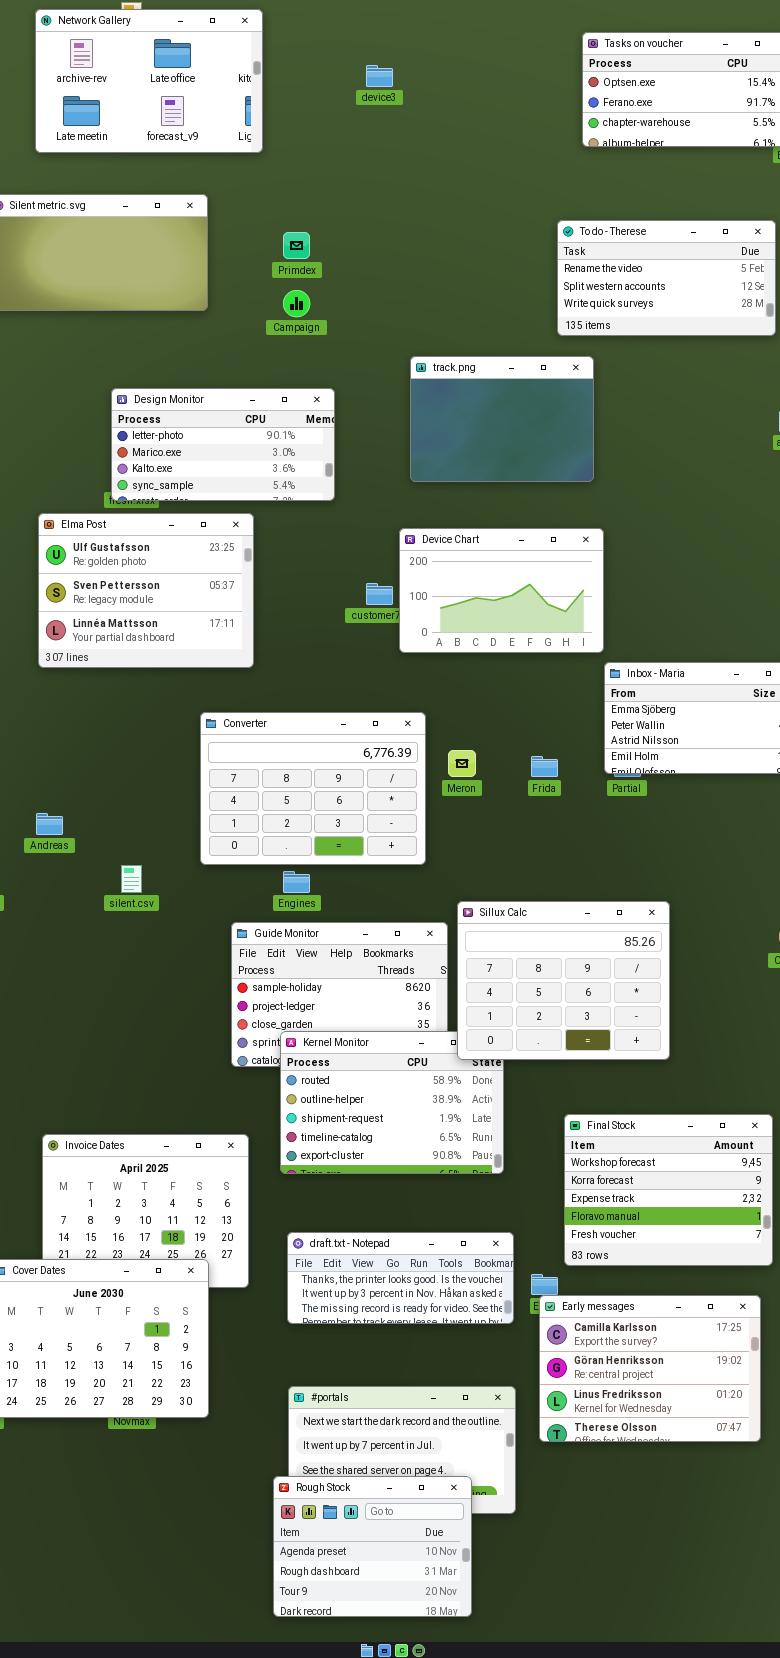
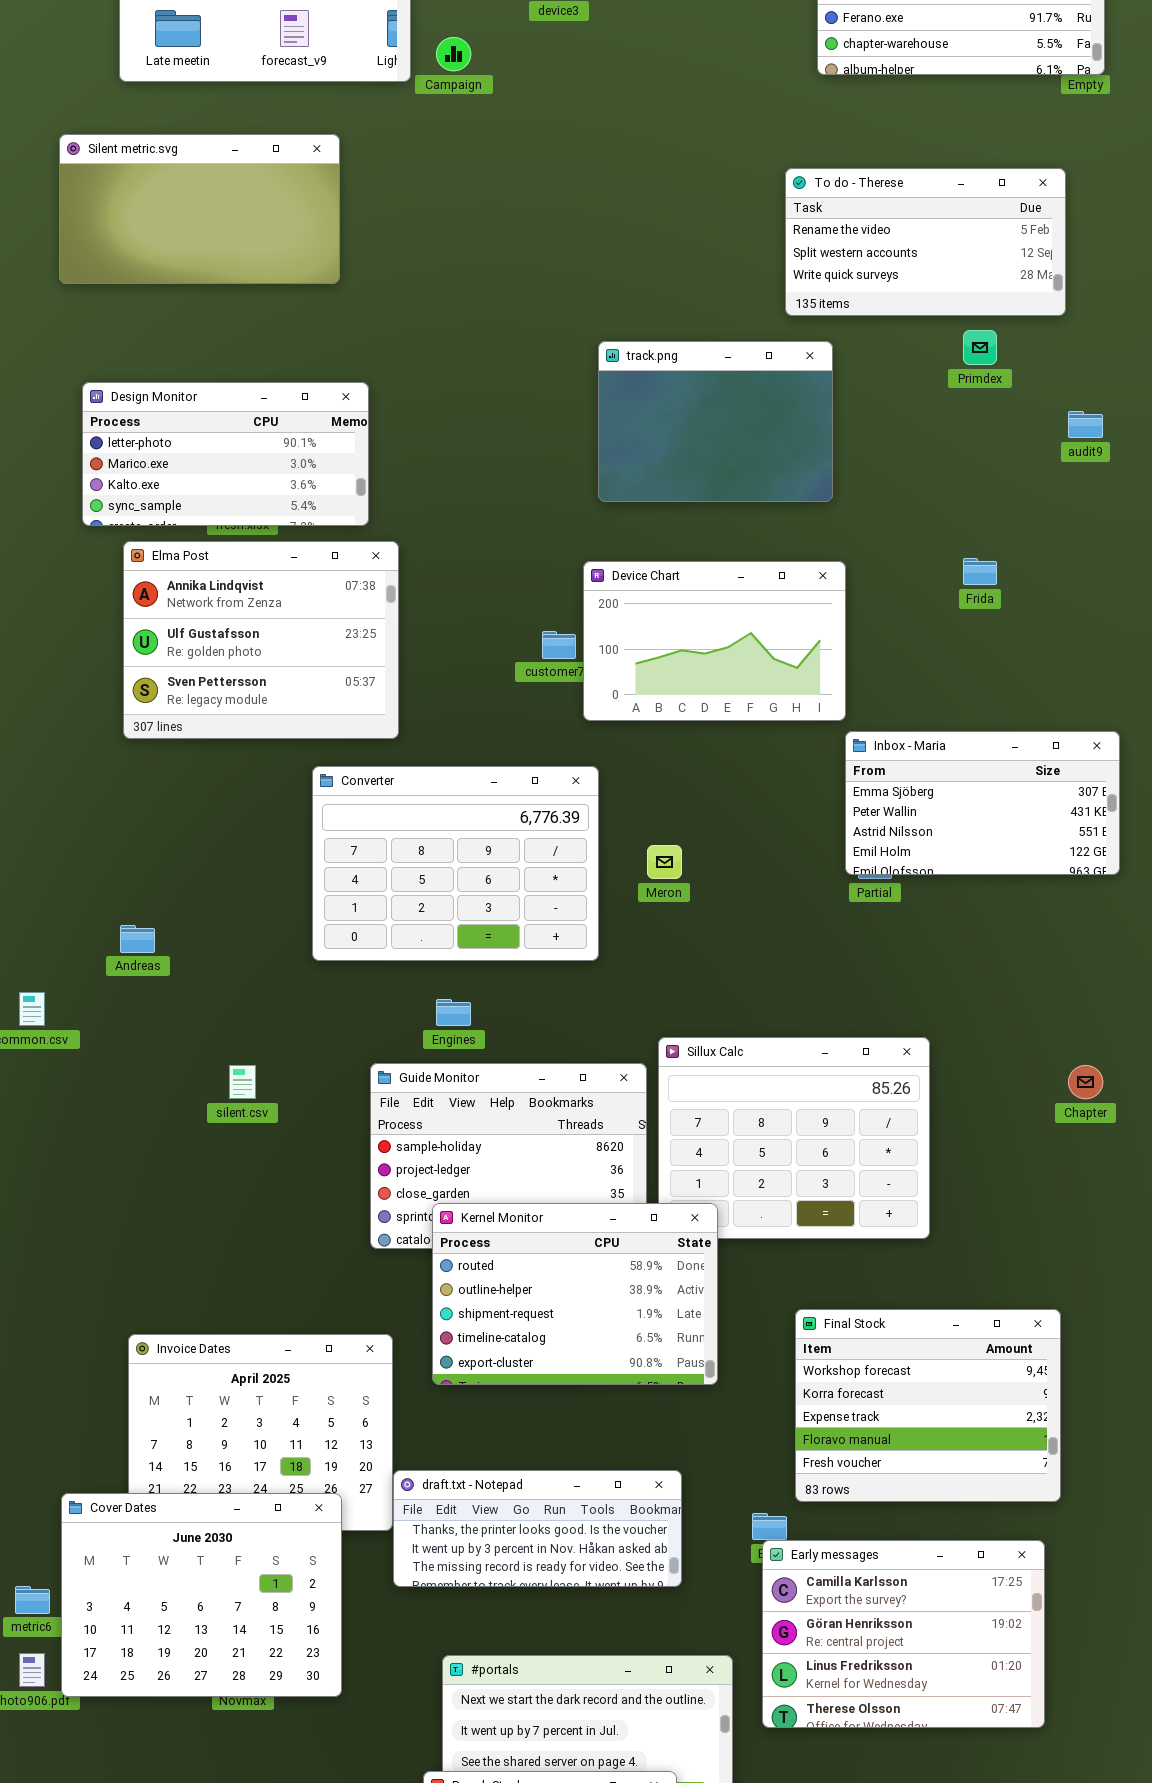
Primdex: [283,232,310,259] -> [963,330,997,365], moved
Campaign: [283,290,310,317] -> [436,37,471,71], moved
Design Monitor: [111,388,335,501] -> [82,382,369,526], moved
Elma Post: [38,513,254,668] -> [123,541,399,739], scrolled up 1 row
Converter: [200,712,426,865] -> [312,766,599,961], moved
Frida: [531,756,558,777] -> [963,558,997,585], moved
silent.csv: [121,865,142,893] -> [229,1065,256,1099], moved
Kernel Monitor: [280,1031,504,1174] -> [432,1203,718,1385], raised
draft.txt - Notepad: [287,1232,514,1324] -> [393,1470,682,1587], moved

